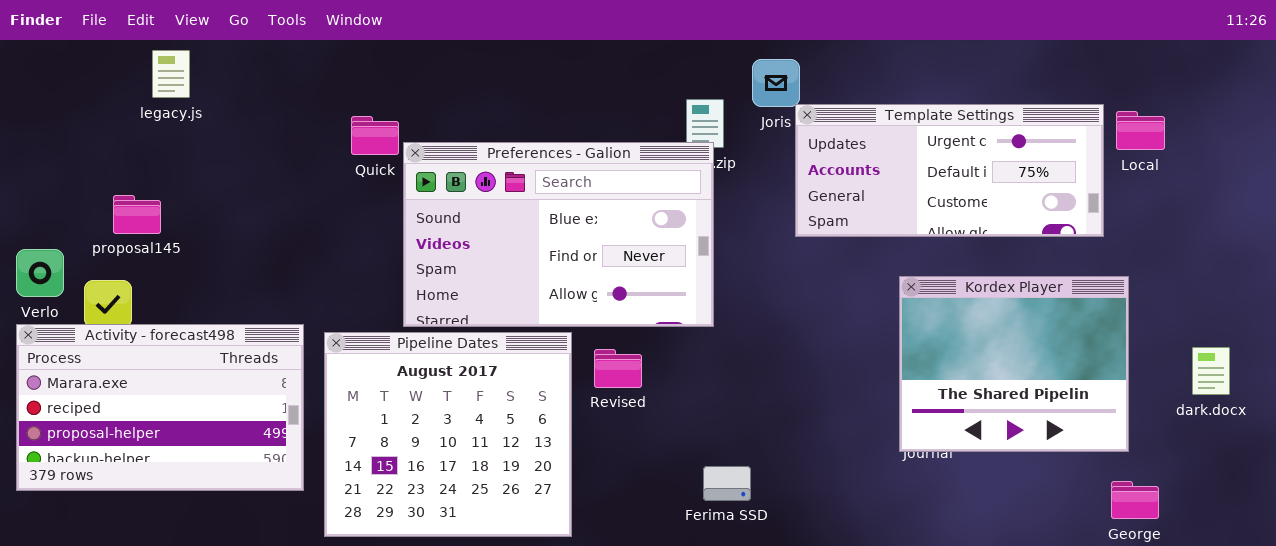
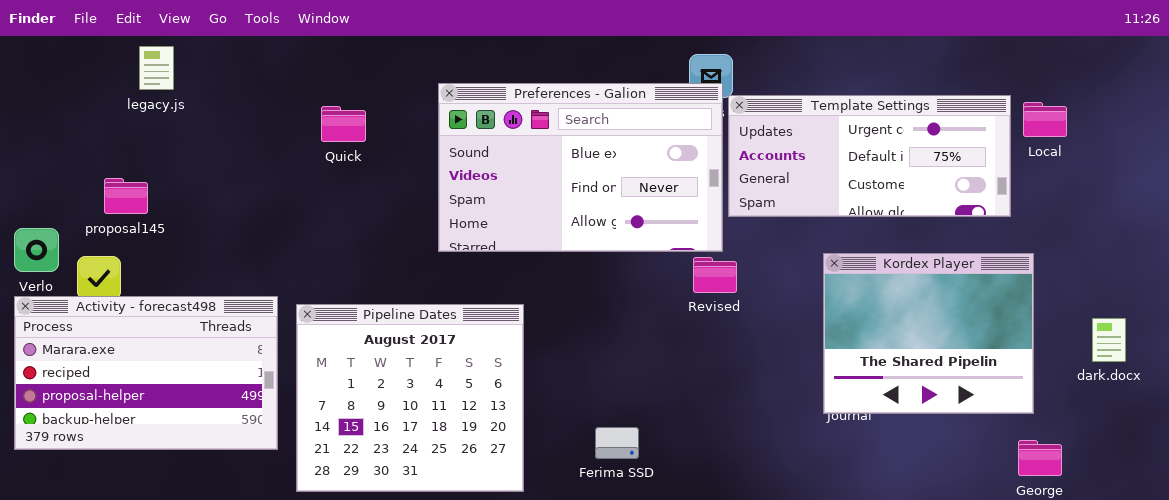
Preferences - Galion: [403,142,714,327] -> [438,83,723,252], moved
Revised: [594,349,642,388] -> [693,257,737,293], moved
Ferima SSD: [703,466,751,501] -> [595,427,639,459], moved

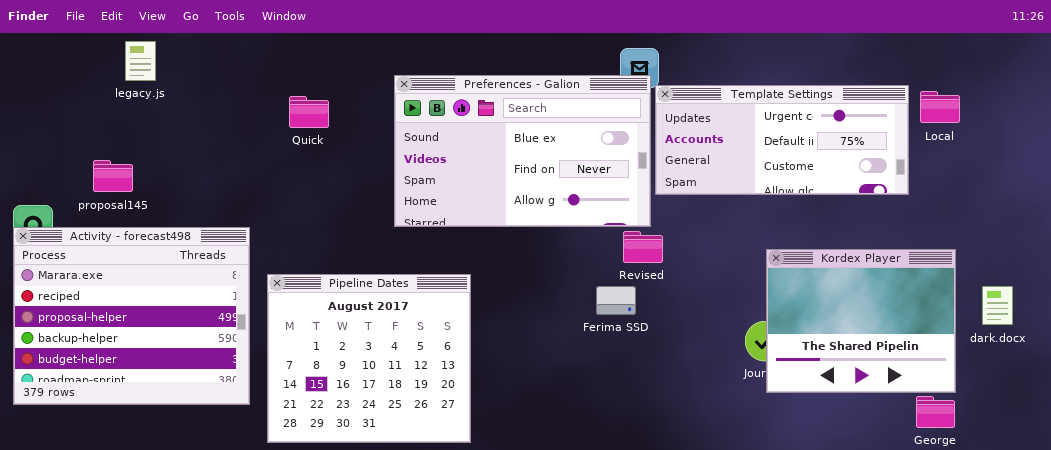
Kordex Player: [823,253,1034,414] -> [766,249,956,393], moved
Activity - forecast498: [14,296,278,450] -> [13,227,250,405], resized
Ferima SSD: [595,427,639,459] -> [596,286,636,315], moved

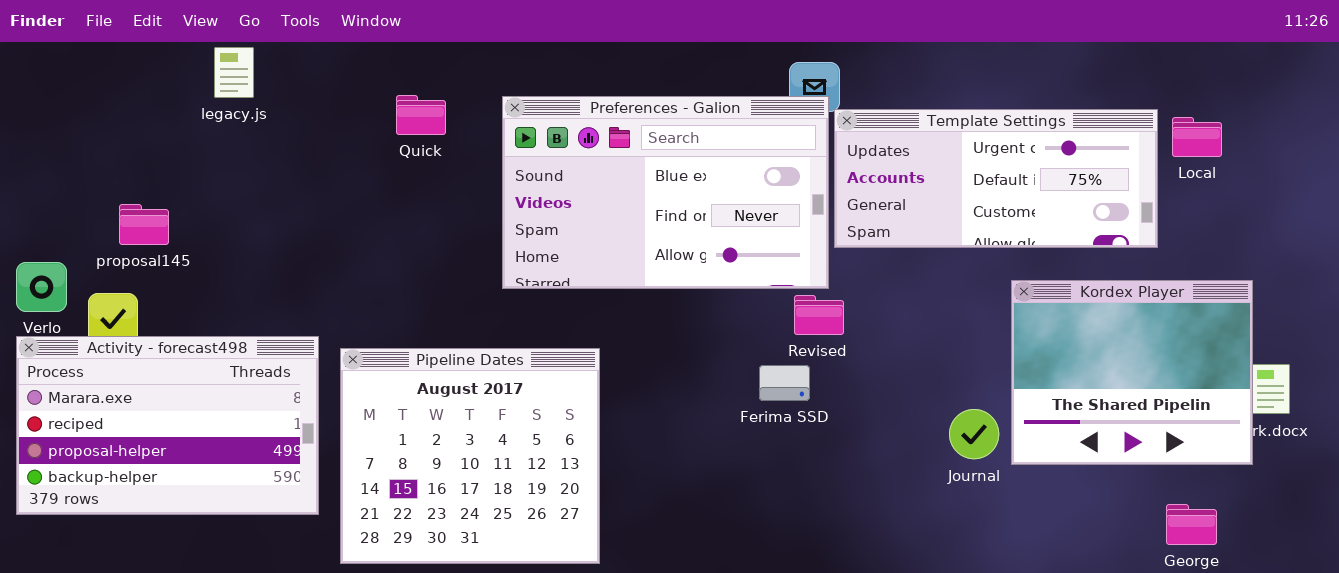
legacy.js: [125,41,156,81] -> [214,47,254,98], moved
Quick: [289,96,329,128] -> [396,95,446,135], moved
Activity - forecast498: [13,227,250,405] -> [16,336,319,515], resized
Kordex Player: [766,249,956,393] -> [1011,280,1253,465], moved

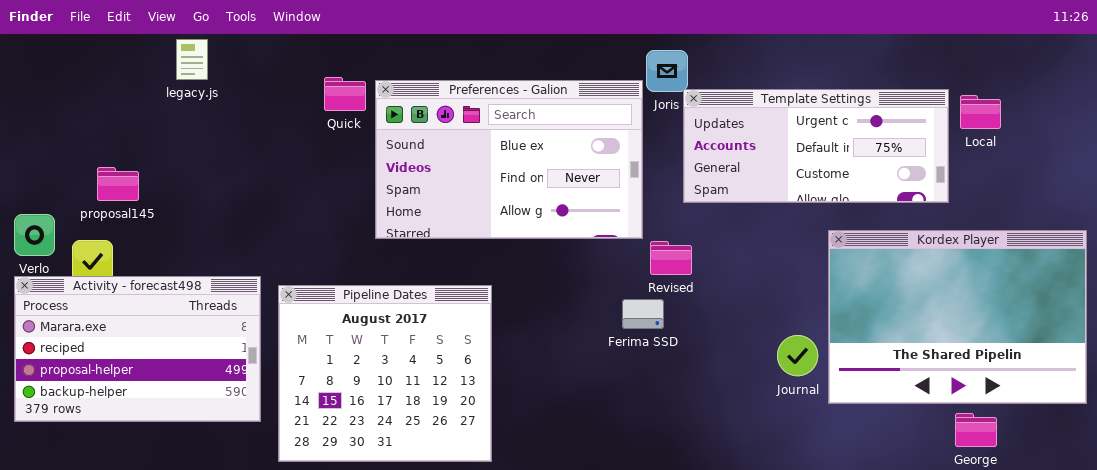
Preferences - Galion: [502,96,829,289] -> [375,80,643,239], moved
Kordex Player: [1011,280,1253,465] -> [828,230,1087,404], resized

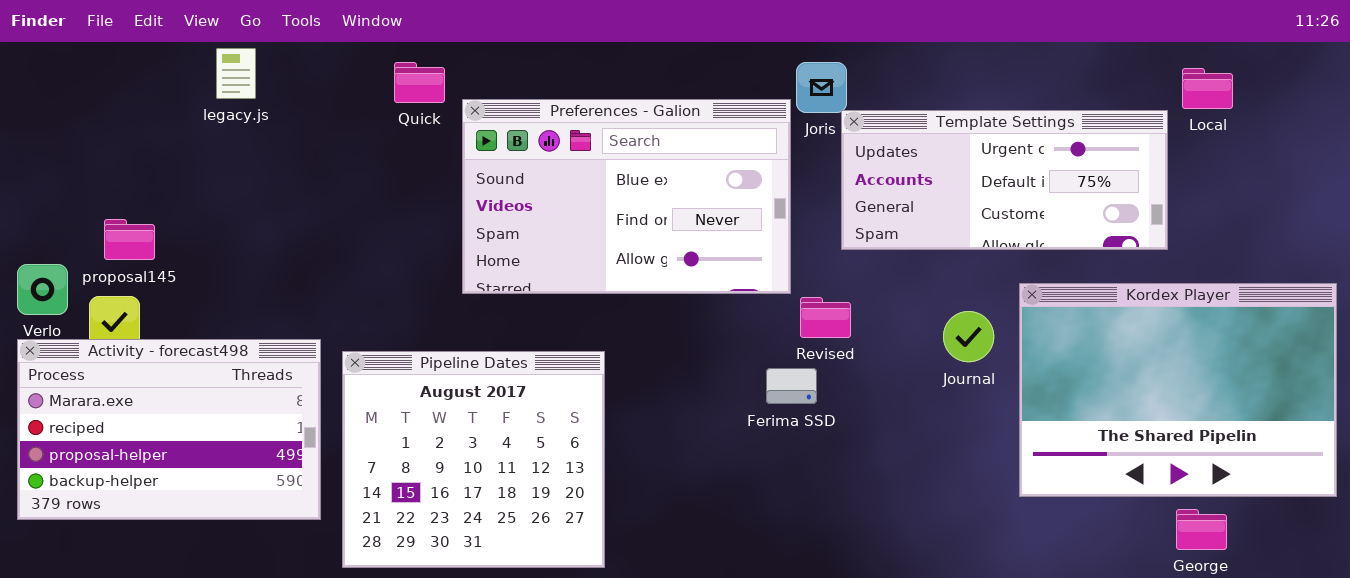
Quick: [324,77,366,111] -> [394,62,445,103], moved
Local: [960,95,1001,129] -> [1182,68,1233,109], moved
proposal145: [97,167,139,201] -> [104,219,155,260], moved
Journal: [777,335,818,376] -> [943,311,994,362], moved

